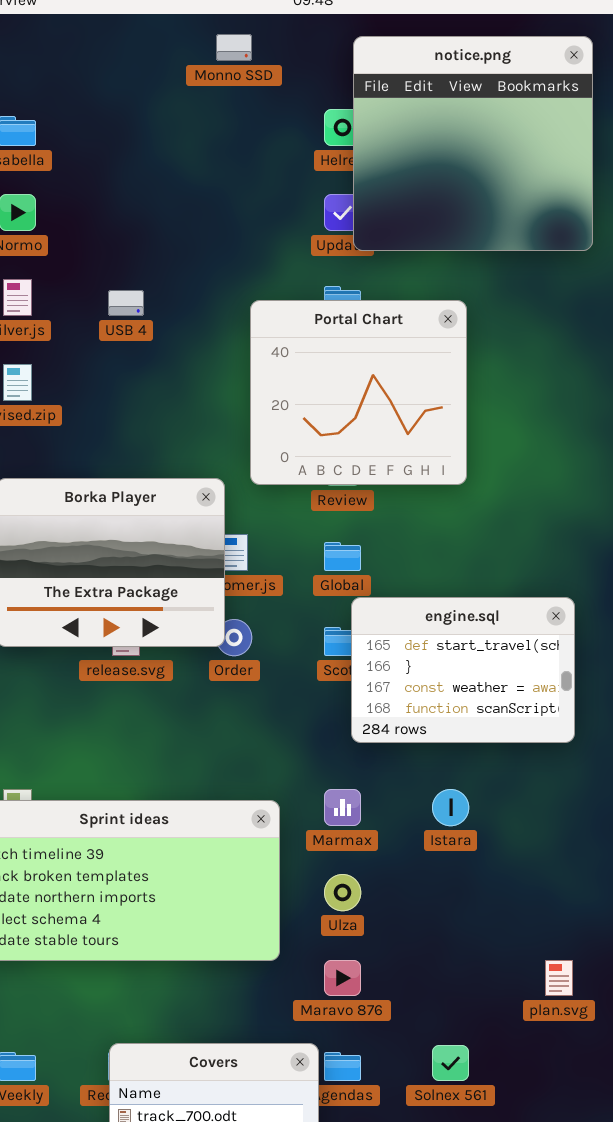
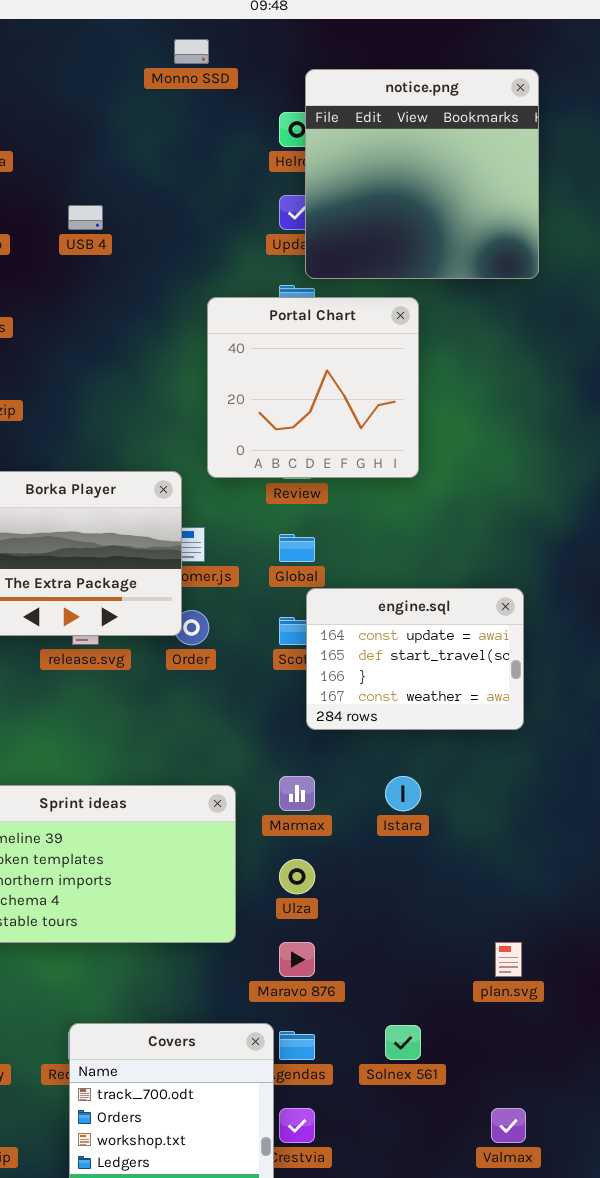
notice.png: [353,36,593,251] -> [305,69,539,279], moved
USB 4: [108,290,144,316] -> [68,205,103,230], moved
engine.sql: [351,597,575,743] -> [306,588,524,730], scrolled up 1 row

